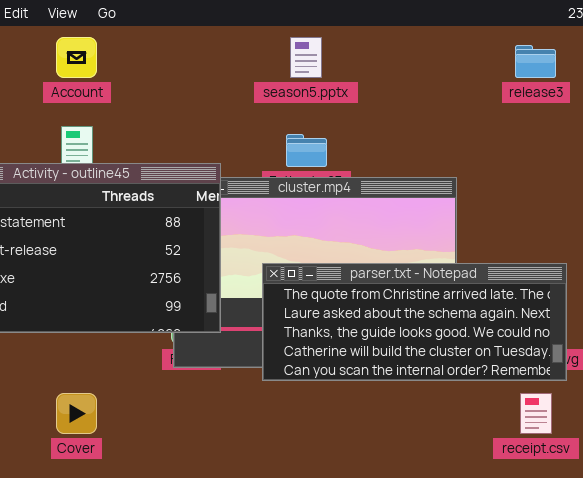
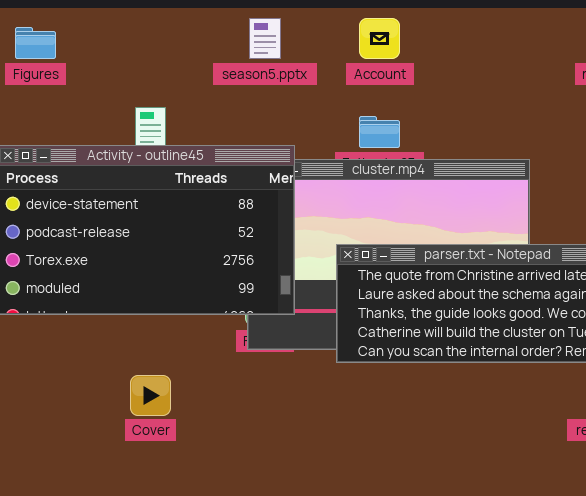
Account: [56,37,97,78] -> [359,18,400,59], moved
season5.pptx: [290,37,322,78] -> [249,18,281,59], moved

